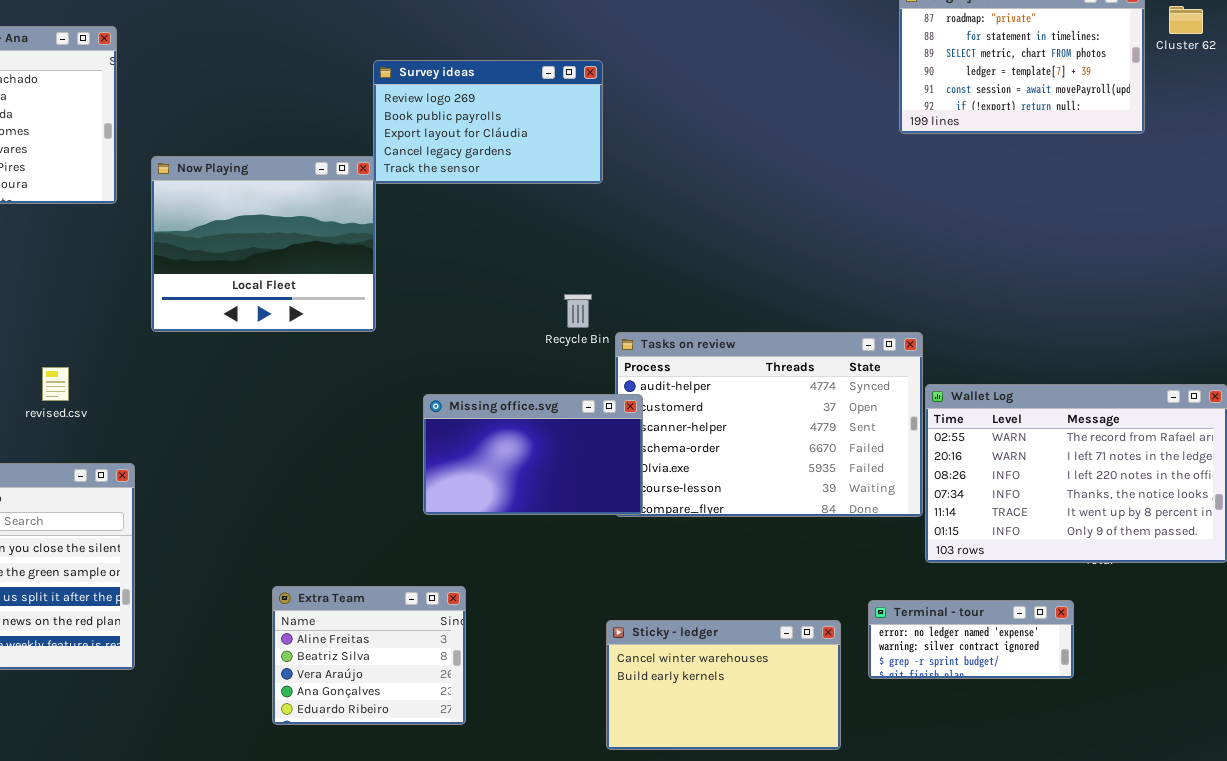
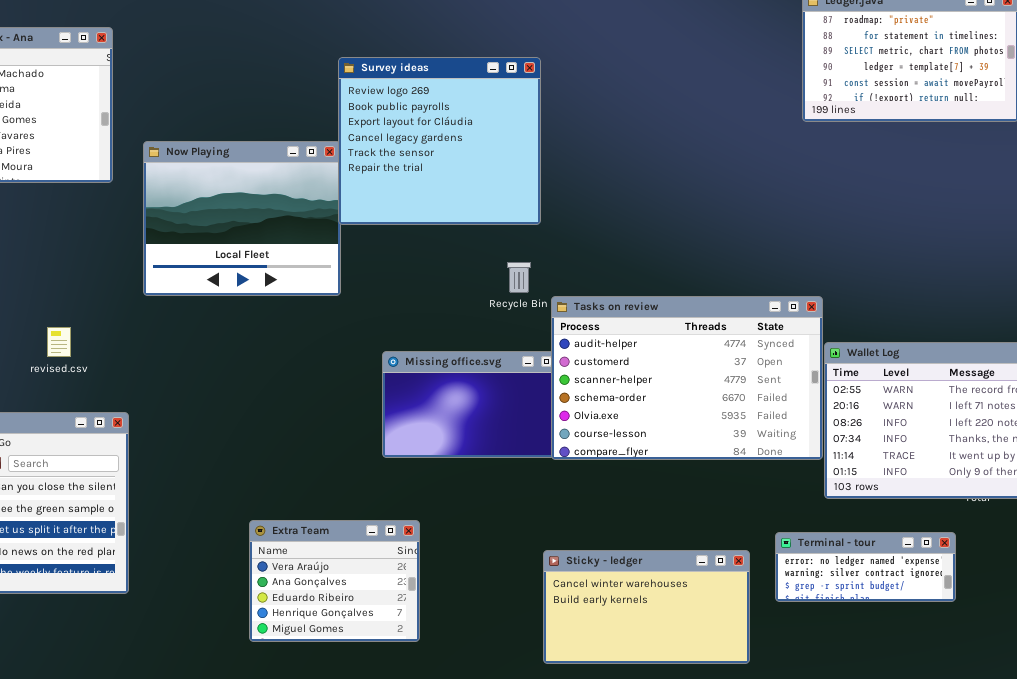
Survey ideas: [373,60,603,184] -> [338,57,541,225], resized
Tasks on review: [615,332,923,517] -> [551,296,823,460], raised
Extra Team: [272,586,466,725] -> [249,520,420,642], scrolled down 2 rows

